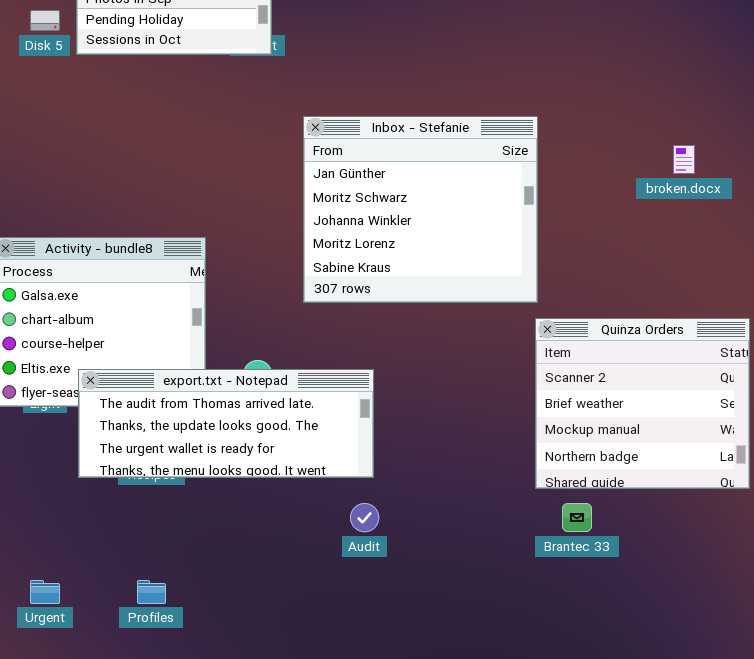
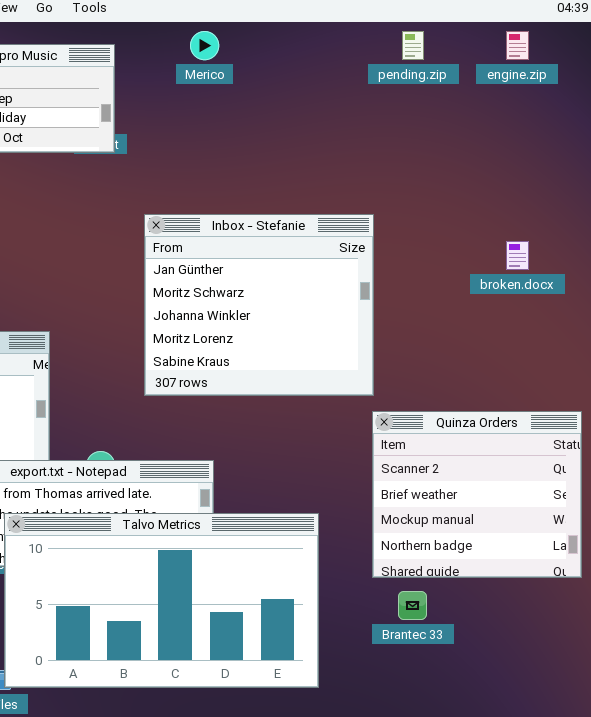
Talvo Metrics: none -> [4,513,319,688], opened

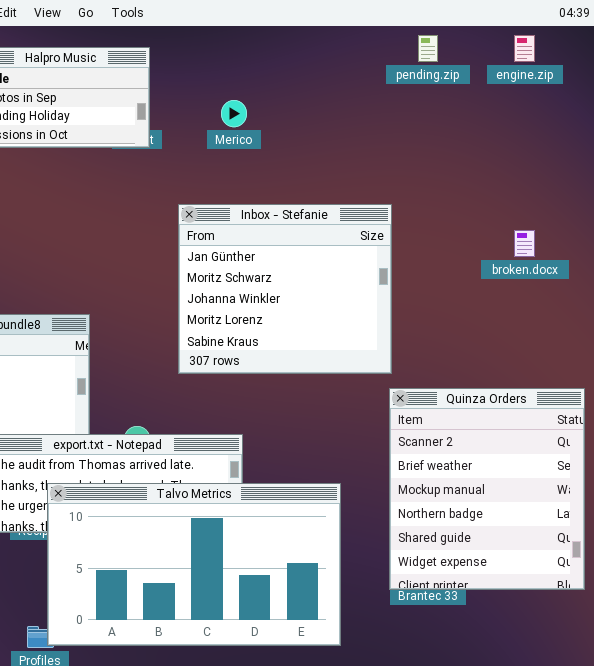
Merico: [190,31,219,60] -> [221,100,247,127], moved
Quinza Orders: [372,411,582,578] -> [389,388,585,590], resized

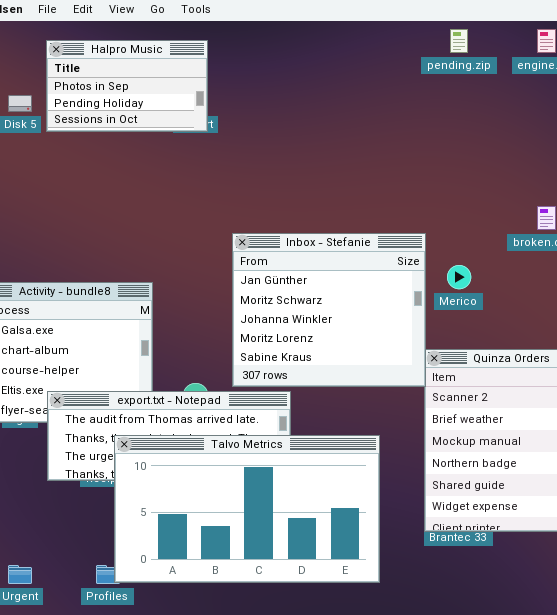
Merico: [221,100,247,127] -> [447,265,471,289], moved
Inbox - Stefanie: [178,204,392,374] -> [232,233,426,387], moved

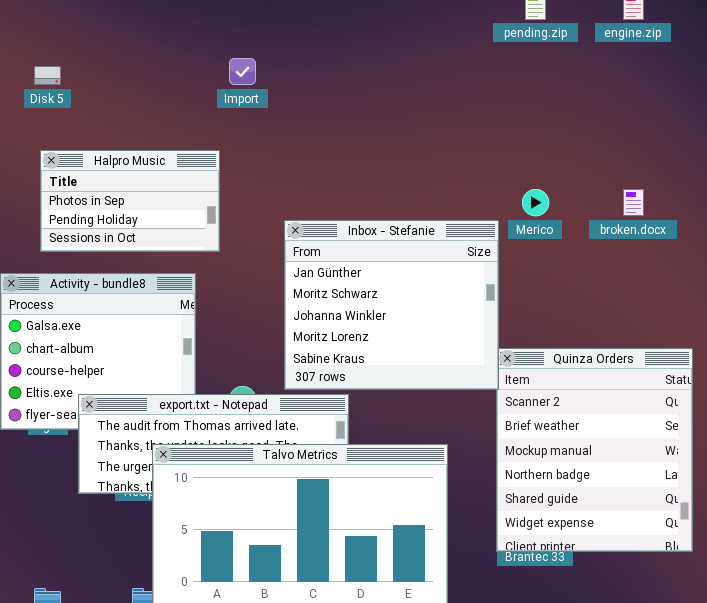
Halpro Music: [46,40,208,132] -> [40,150,220,252], moved
Merico: [447,265,471,289] -> [522,189,549,216], moved

